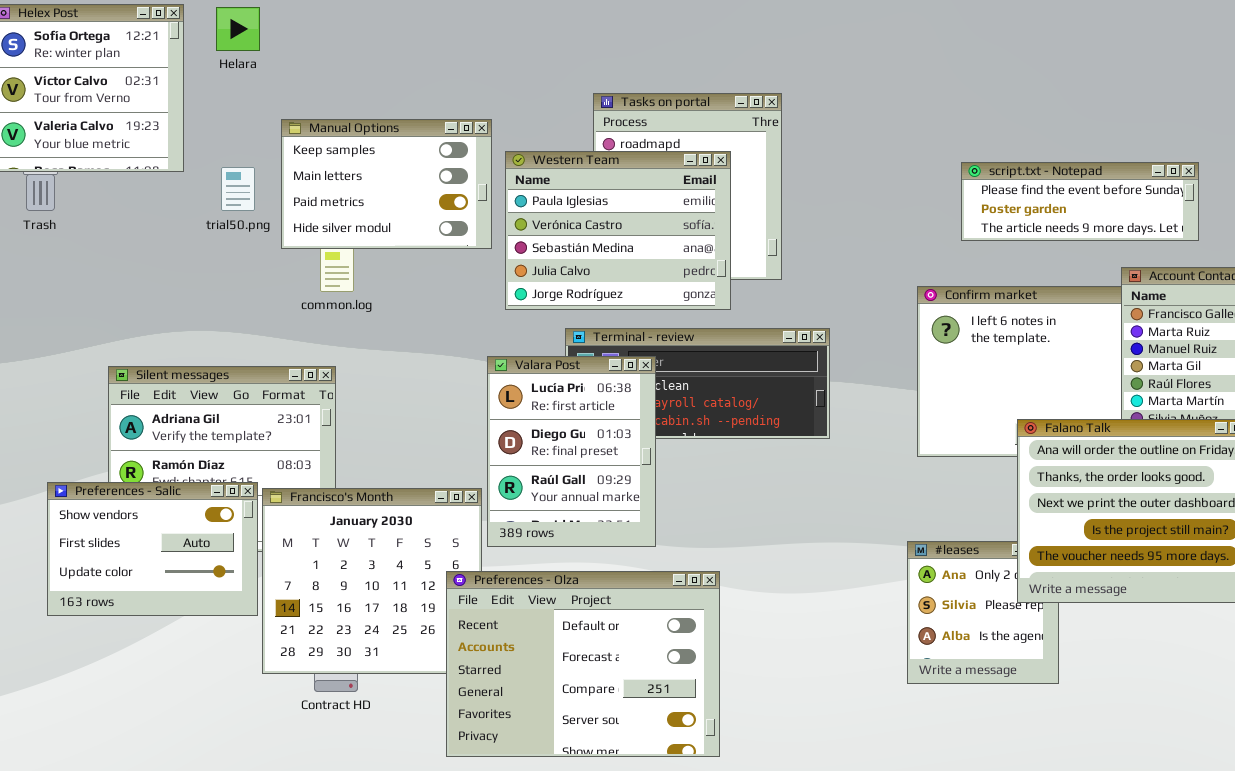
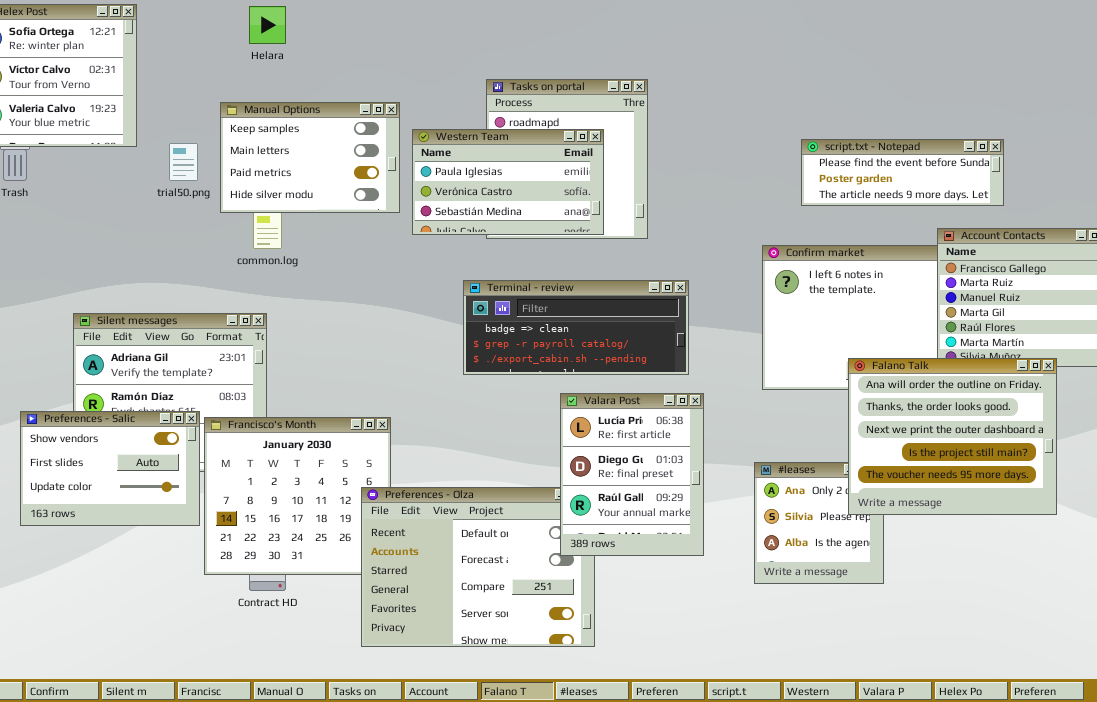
Helara: [216,7,260,51] -> [249,6,286,44], moved
Western Team: [505,151,731,310] -> [412,129,604,235], resized
Valara Post: [487,356,656,547] -> [560,393,704,556], moved

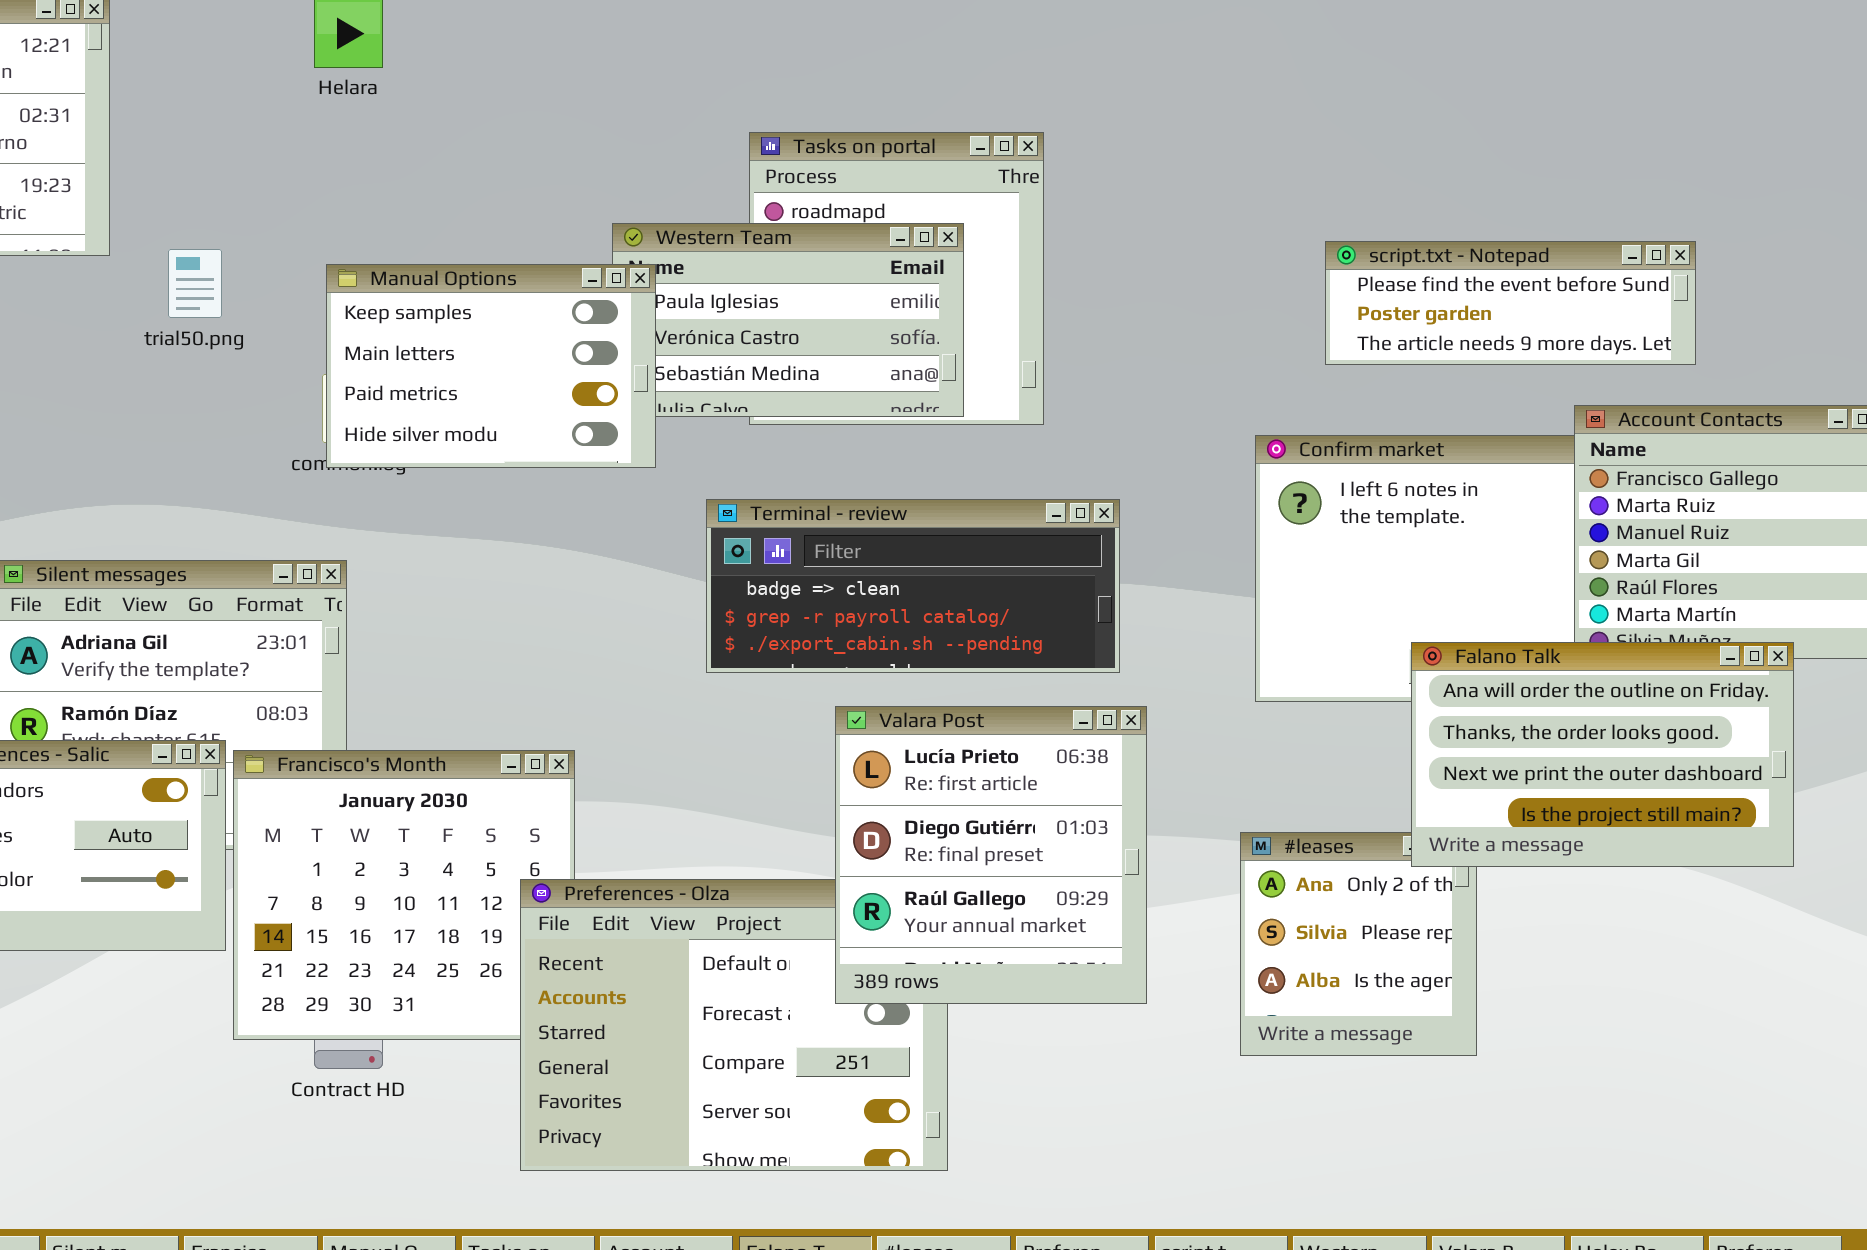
Manual Options: [220,102,400,213] -> [326,264,656,468], moved
Falano Talk: [848,358,1057,515] -> [1411,642,1794,867], resized
Valara Post: [560,393,704,556] -> [835,706,1147,1004], resized

